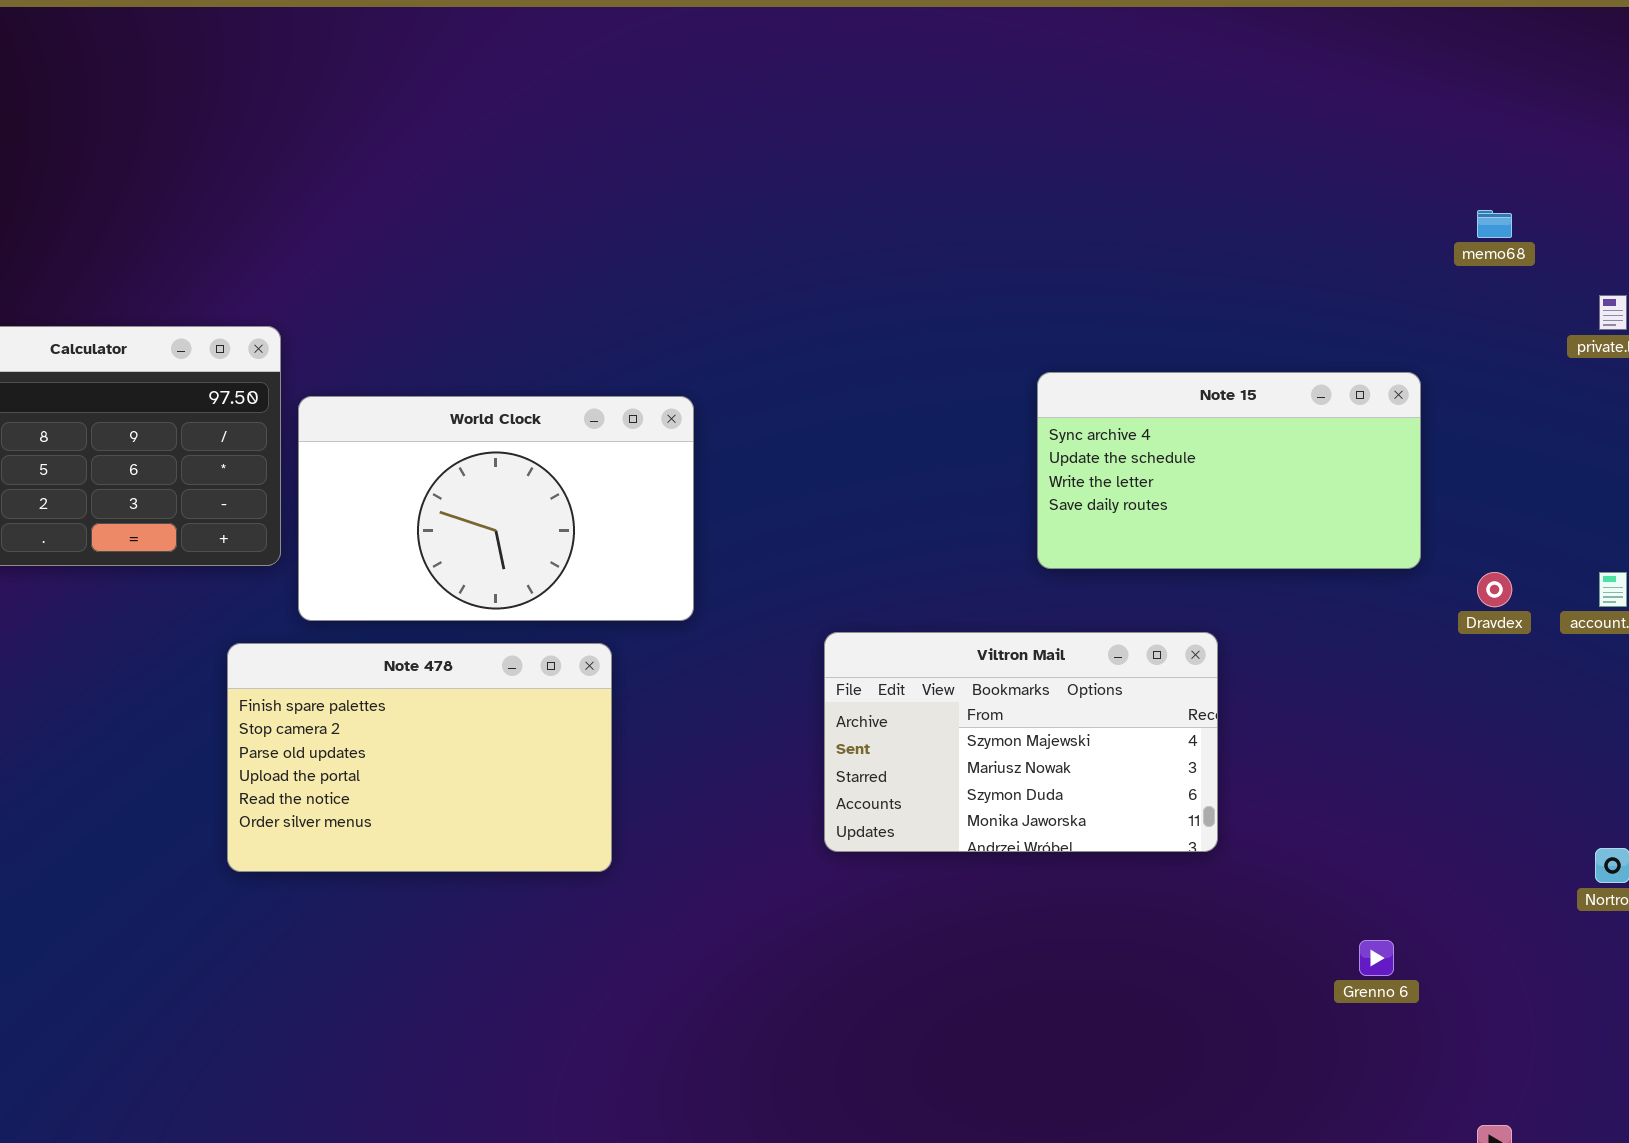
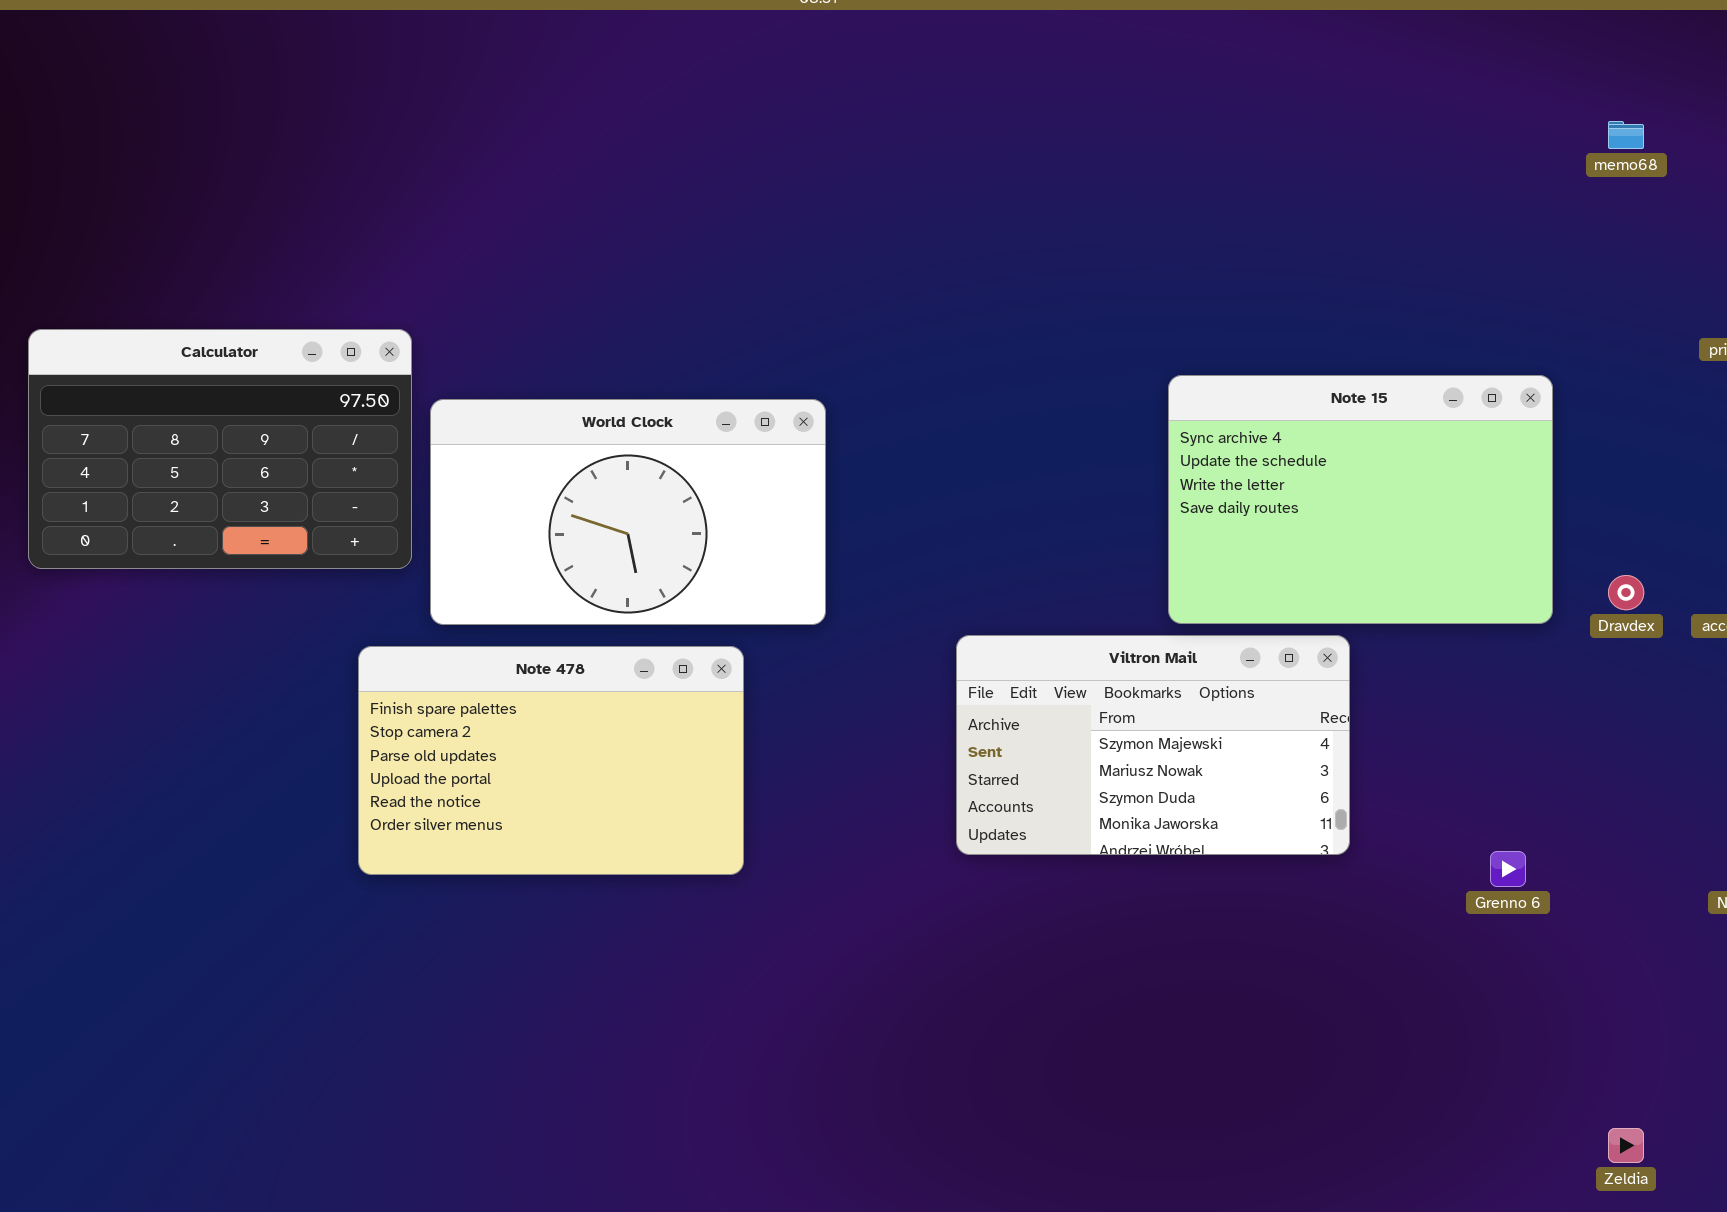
memo68: [1477,210,1512,238] -> [1608,121,1644,149], moved
Note 15: [1037,372,1421,569] -> [1168,375,1553,624], resized
Grenno 6: [1359,940,1394,976] -> [1490,851,1526,887], moved

